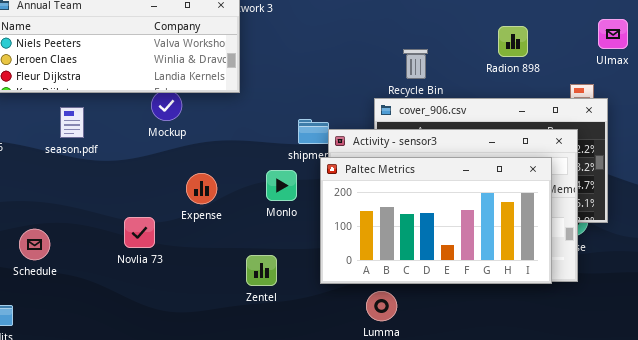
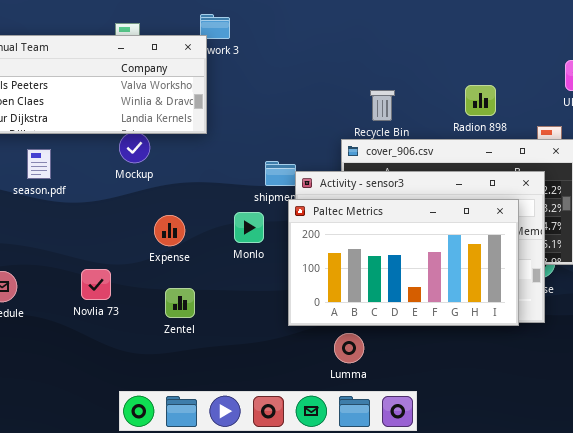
Radion 898: [498,26,528,57] -> [465,85,496,116], moved
Novlia 73: [124,217,155,248] -> [81,269,111,300], moved
Zentel: [246,255,277,286] -> [165,288,195,318], moved

